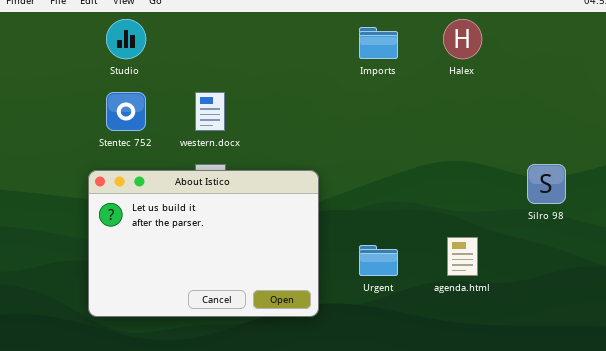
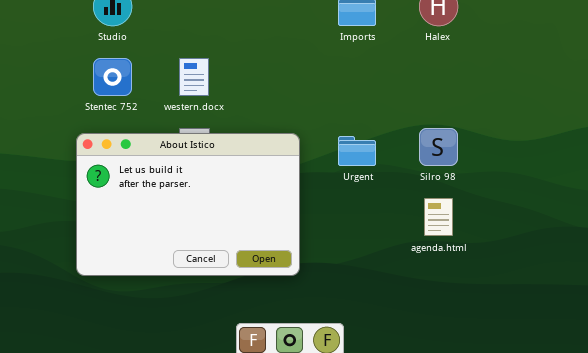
Silro 98: [527,164,566,204] -> [419,128,458,166], moved
Urgent: [359,245,398,276] -> [338,136,376,166], moved

